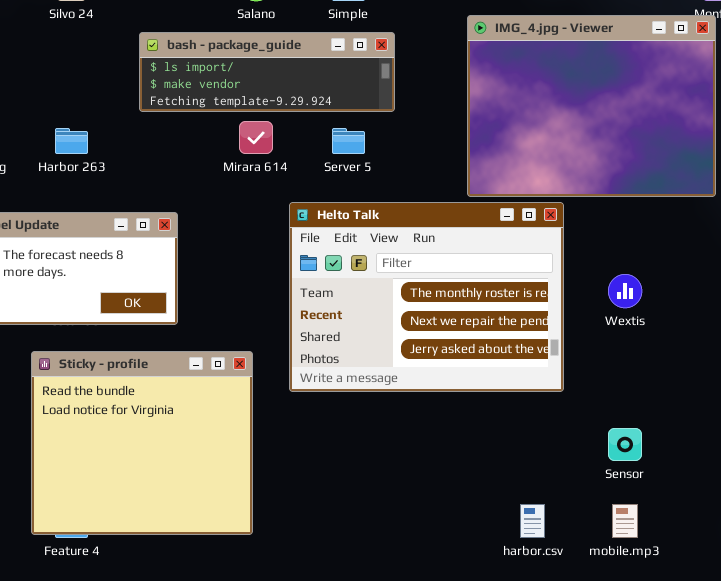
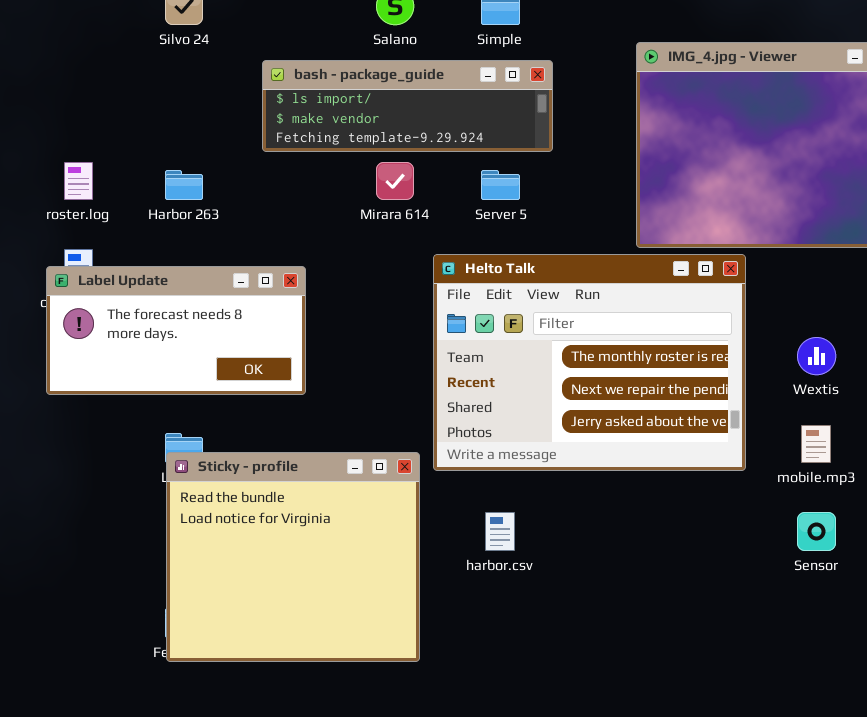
Sticky - profile: [31,351,253,535] -> [166,452,420,662], moved
harbor.csv: [520,504,545,538] -> [485,512,515,551], moved
mobile.mp3: [612,504,638,538] -> [801,425,831,463], moved

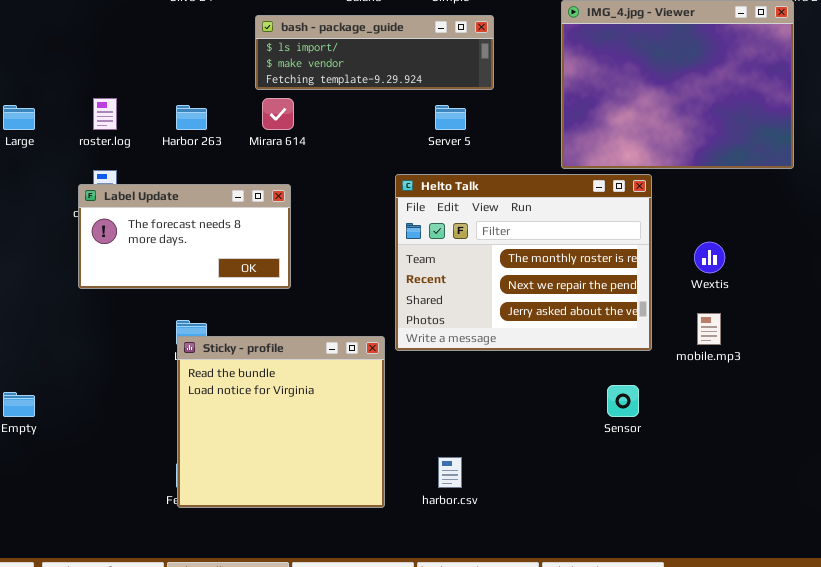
Mirara 614: [376,162,414,200] -> [262,98,294,130], moved
harbor.csv: [485,512,515,551] -> [438,457,462,488], moved
Sensor: [797,512,836,551] -> [607,385,639,417], moved

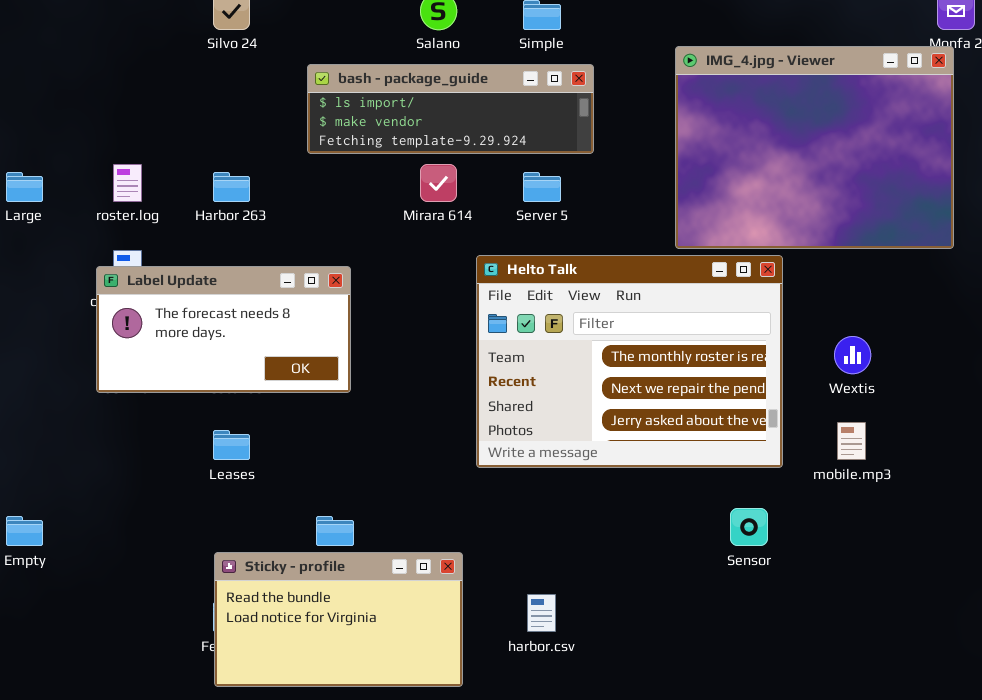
Mirara 614: [262,98,294,130] -> [420,164,457,202], moved
Sticky - profile: [177,336,385,508] -> [214,552,463,687], moved, resized

